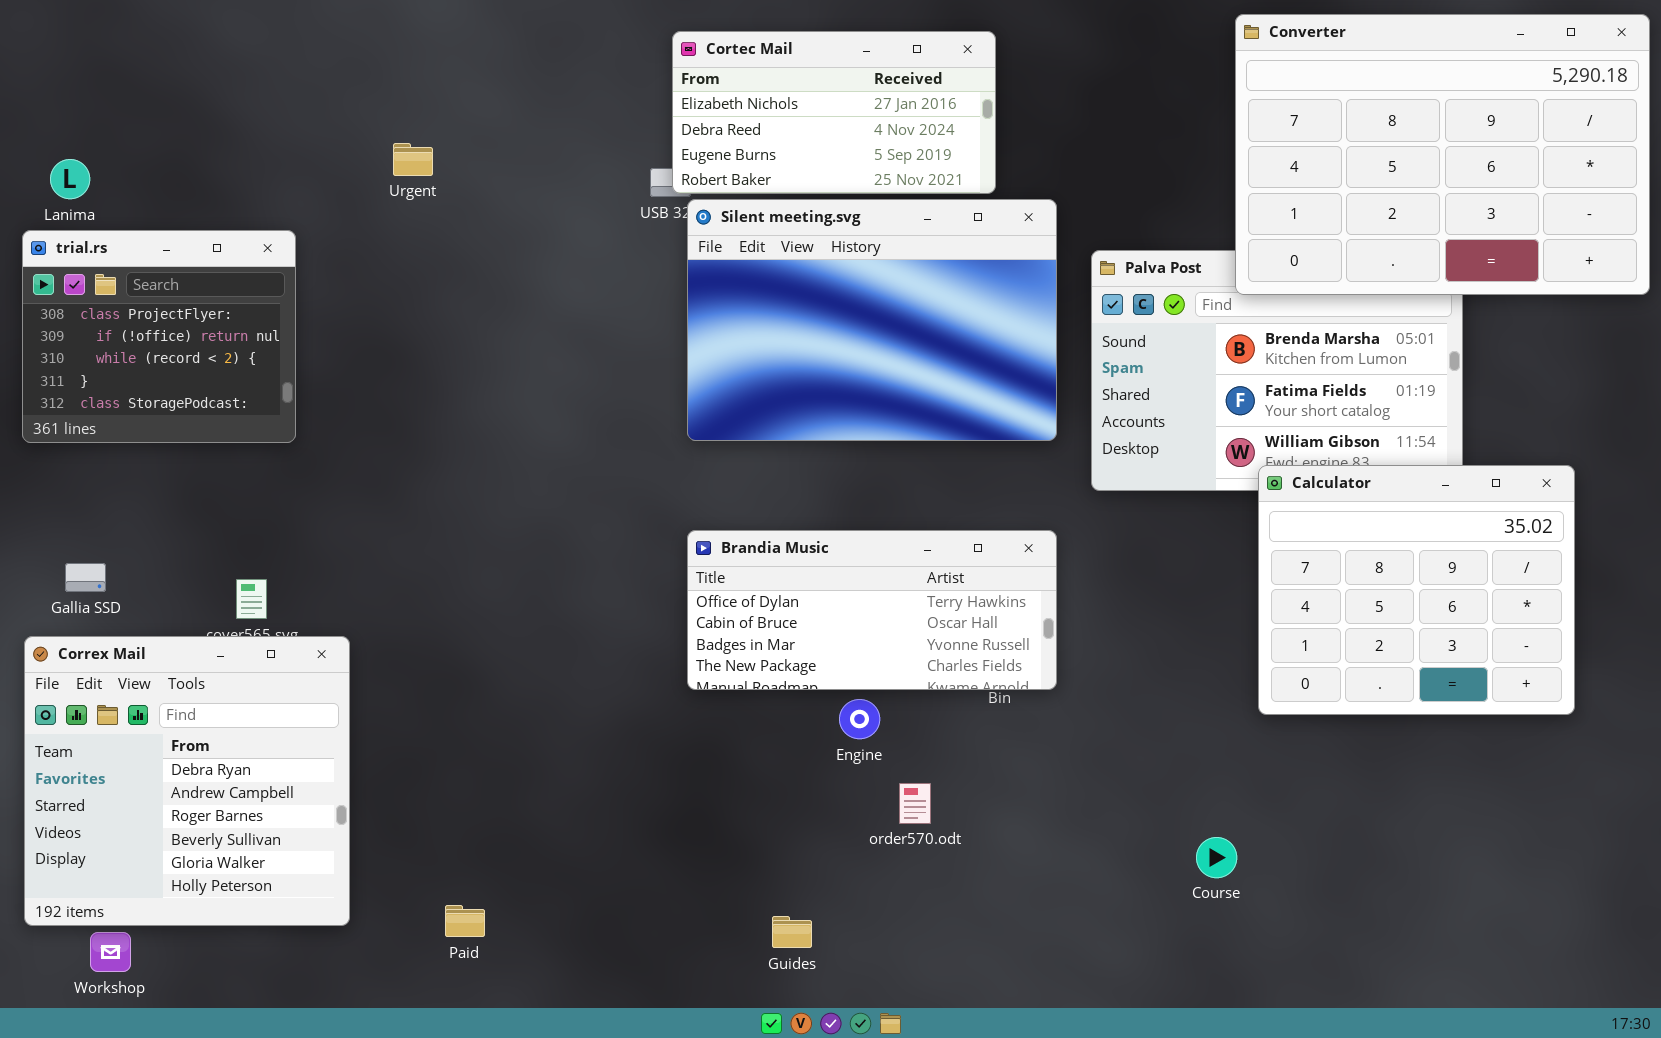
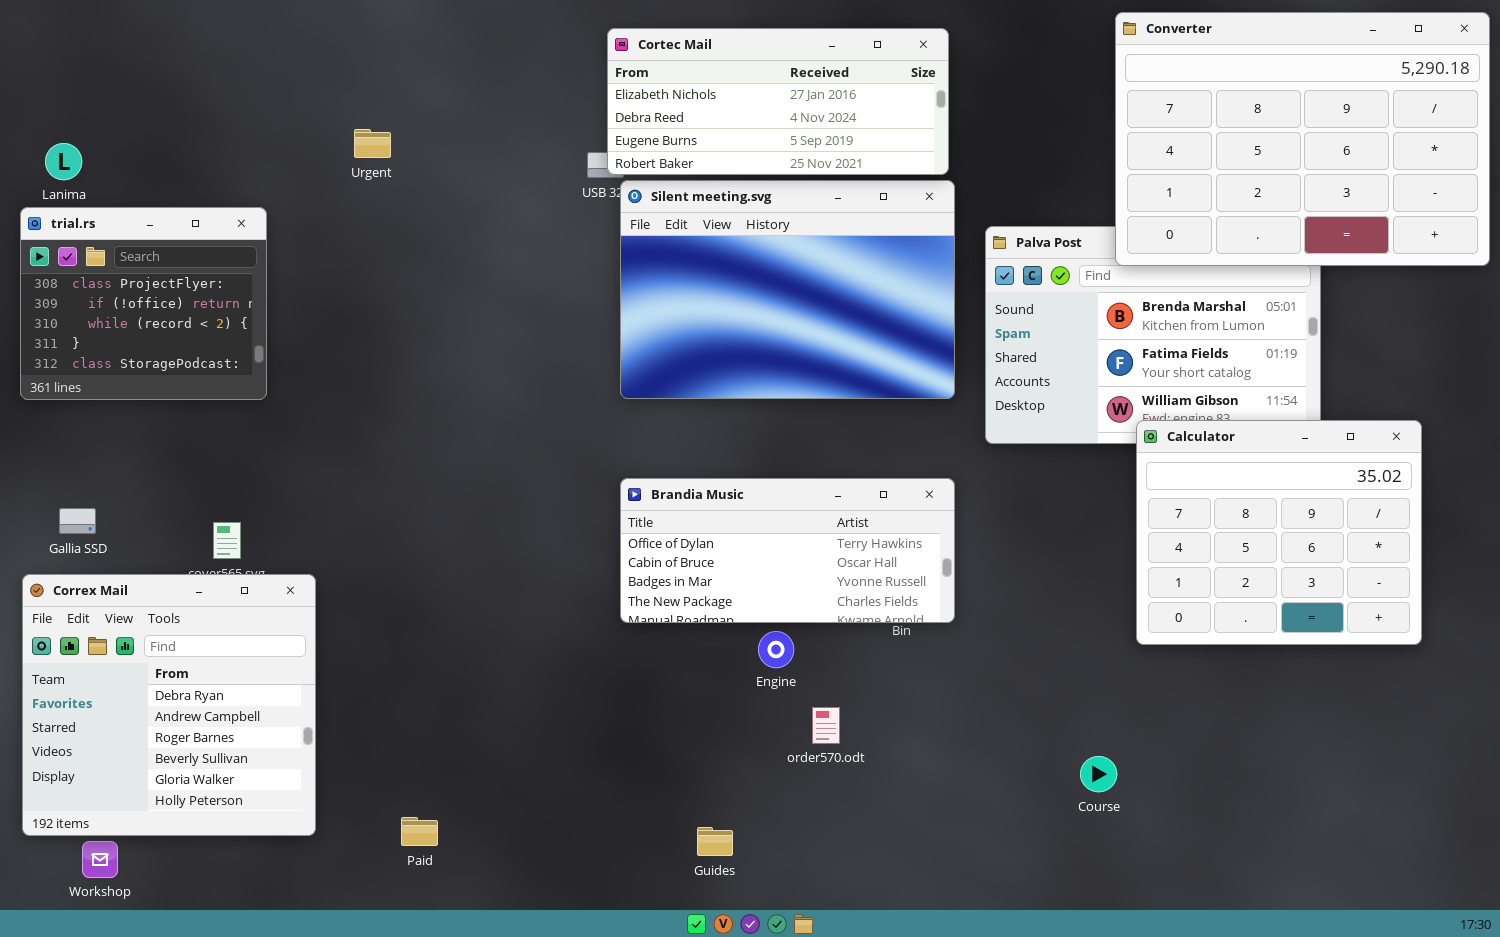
Cortec Mail: [672,31,996,194] -> [607,28,949,175], resized

